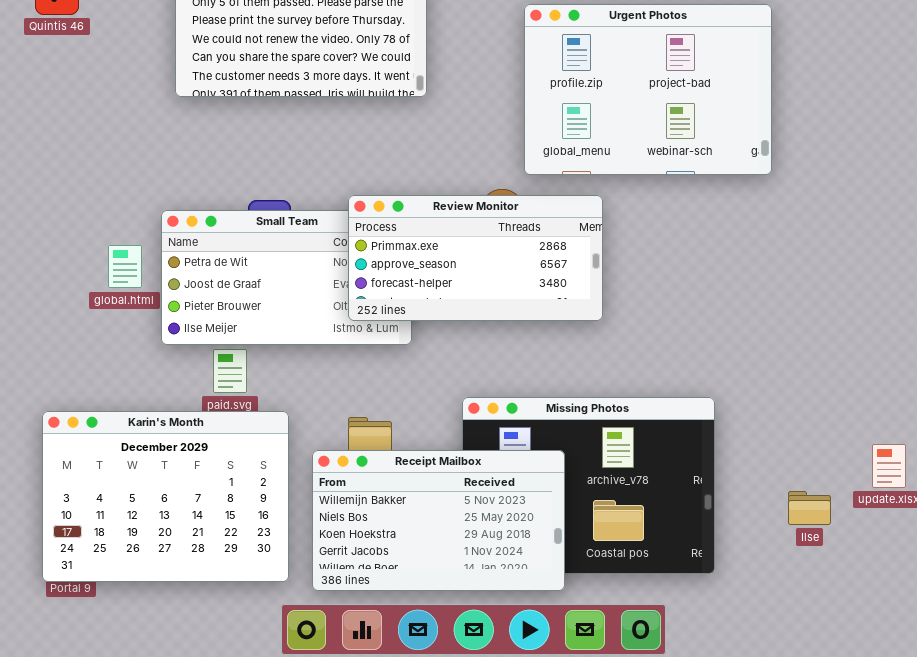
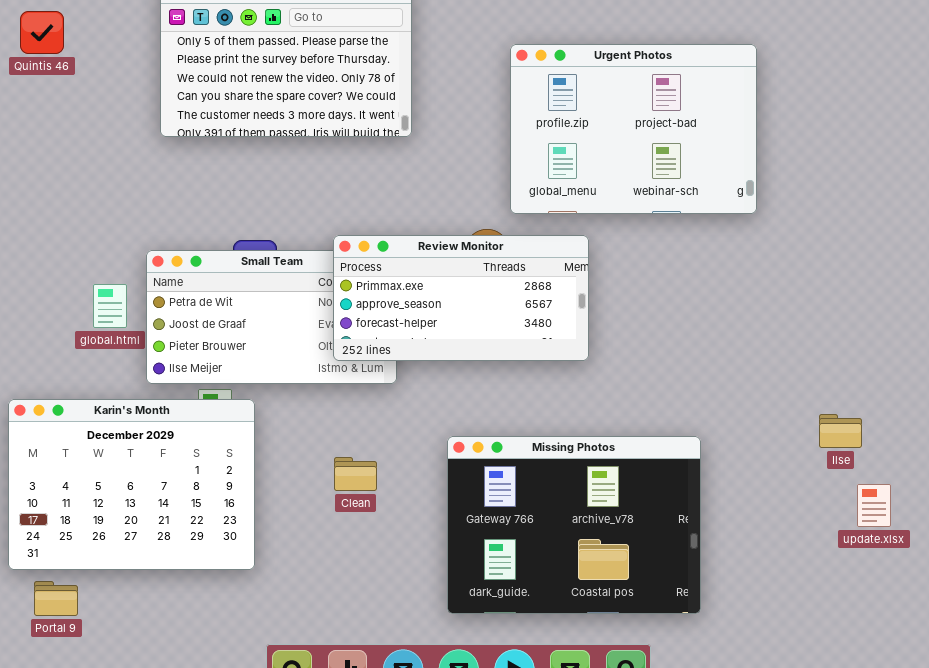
Karin's Month: [42,411,289,582] -> [8,399,255,570], moved
Receipt Mailbox: [312,450,565,591] -> none, closed
Ilse: [788,491,831,525] -> [819,414,862,448], moved

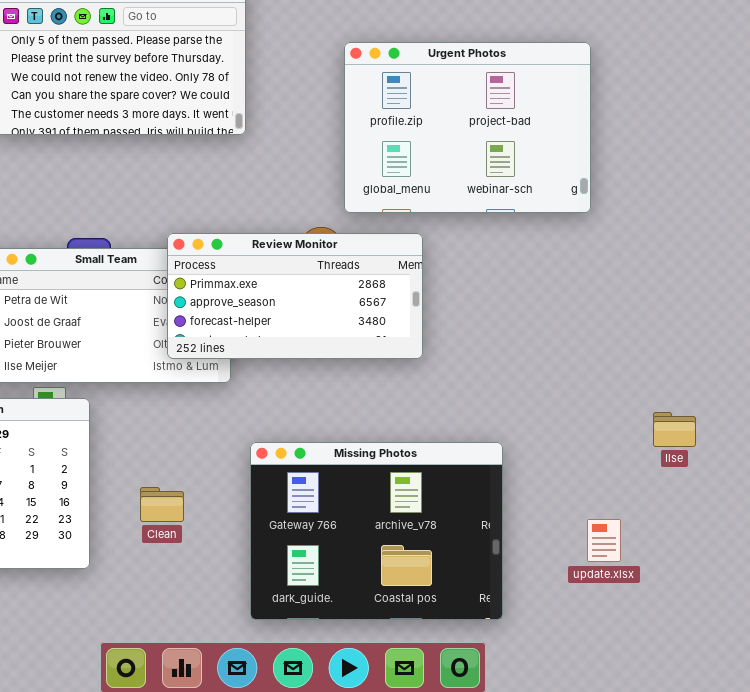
Missing Photos: [447,436,701,614] -> [250,442,503,620], moved
Clean: [334,457,377,491] -> [140,487,184,522], moved
update.xlsx: [857,484,891,527] -> [587,519,621,562], moved

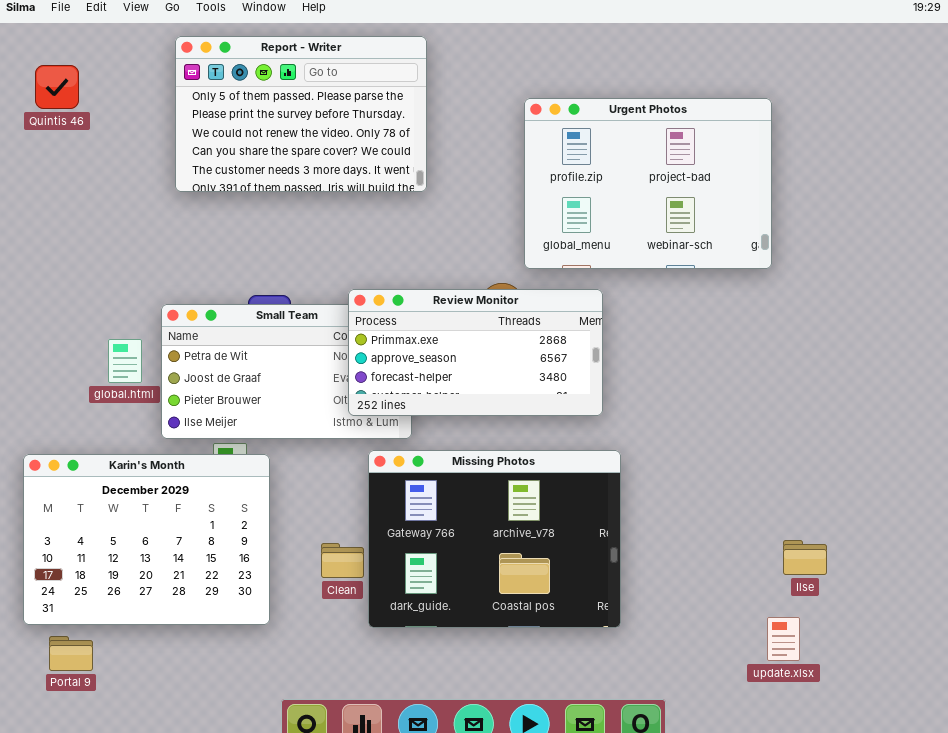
Ilse: [653,412,696,447] -> [783,540,827,575], moved
Missing Photos: [250,442,503,620] -> [368,450,621,628], moved
update.xlsx: [587,519,621,562] -> [767,617,800,661], moved

